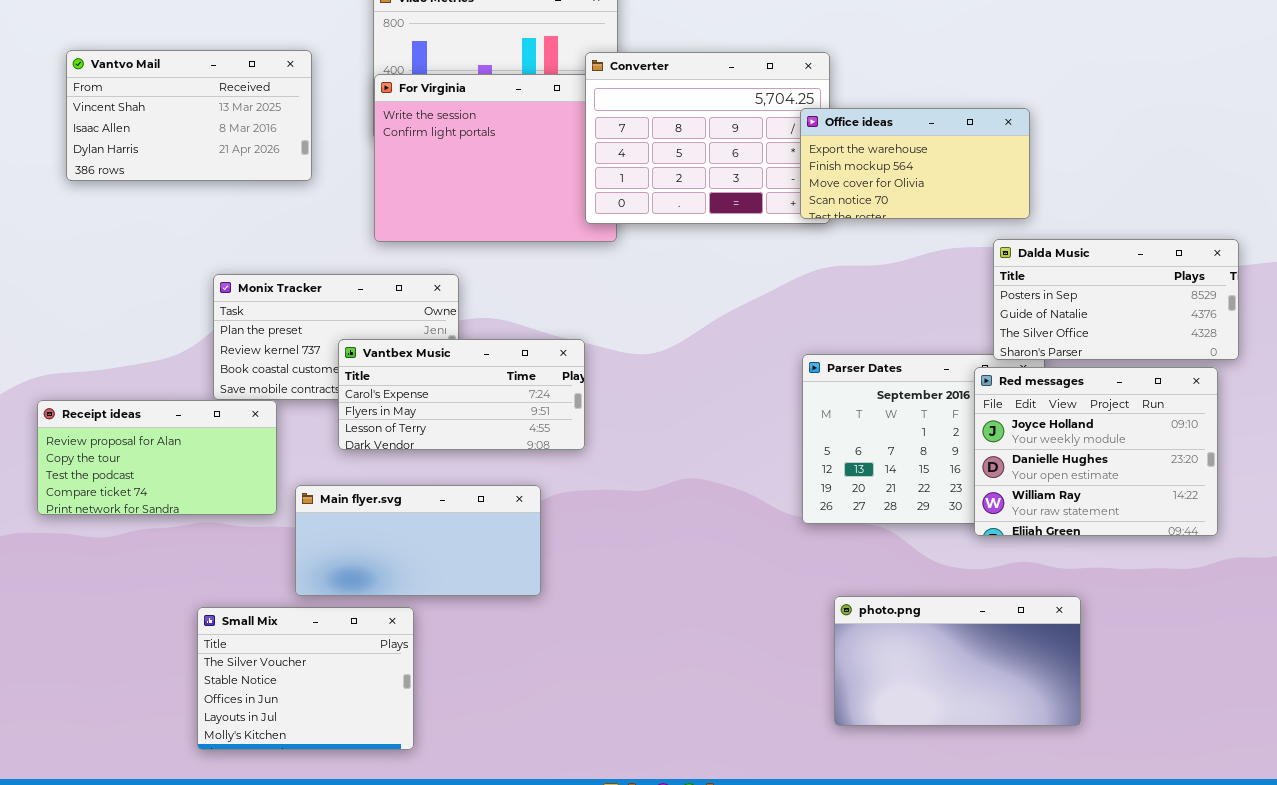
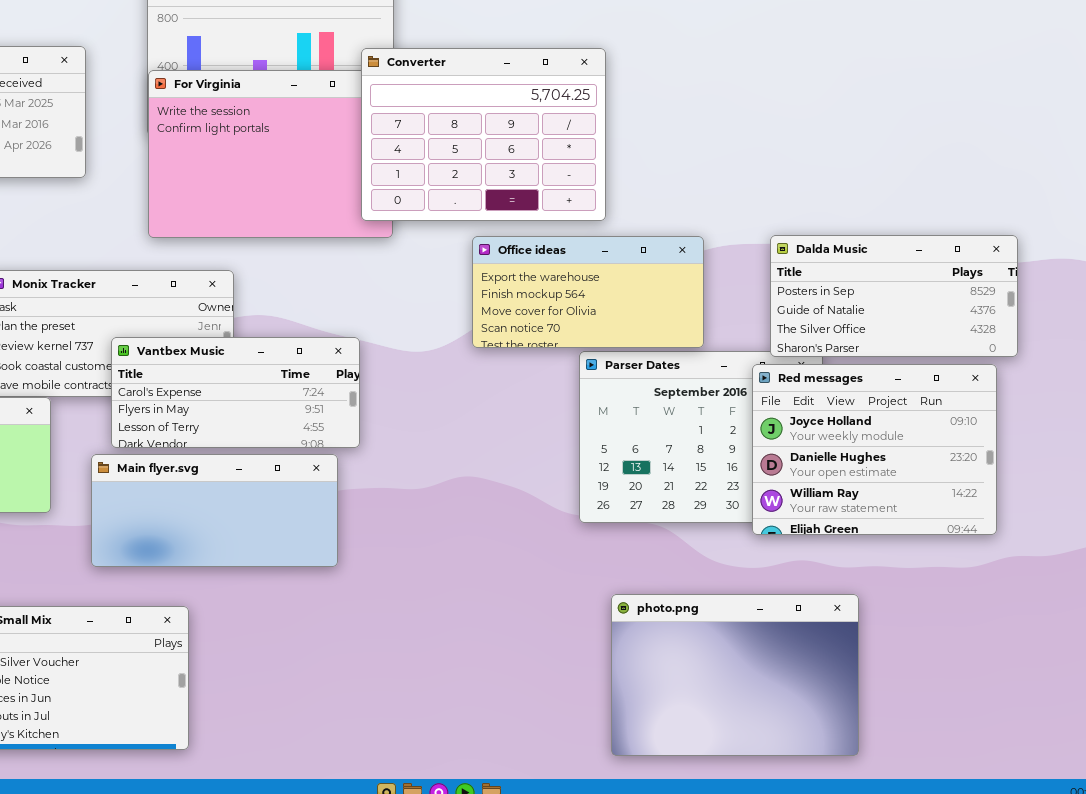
Office ideas: [800,108,1030,219] -> [472,236,704,348], moved
Main flyer.svg: [295,485,541,596] -> [91,454,338,567], moved
photo.png: [834,596,1081,726] -> [611,594,859,756], resized

